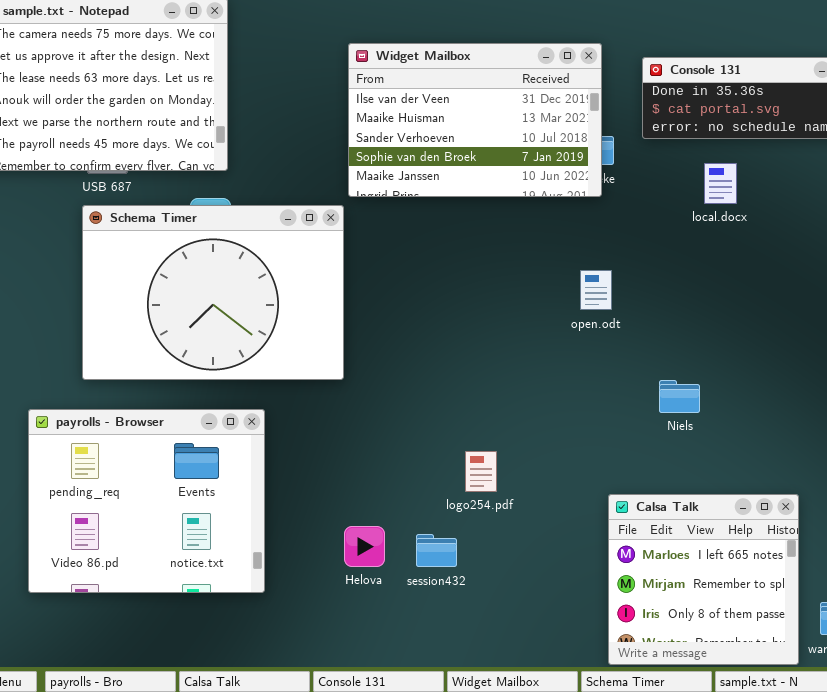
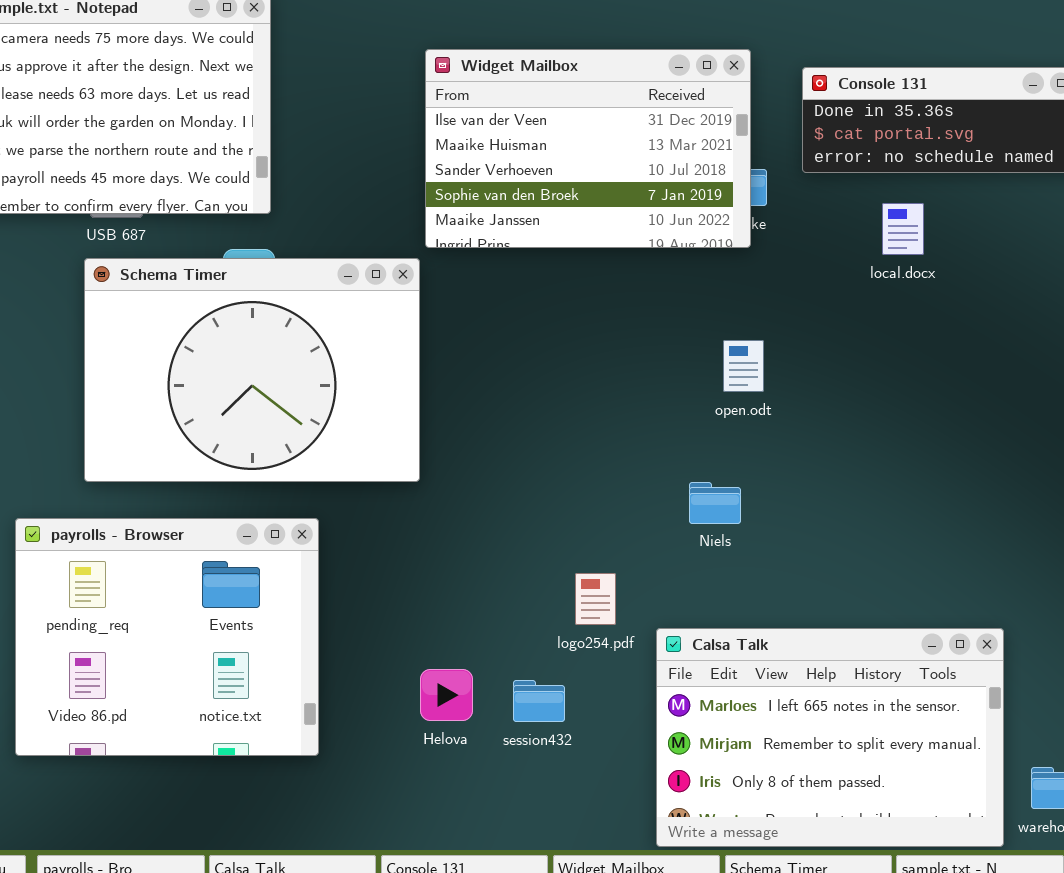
Niels: [659,380,700,413] -> [689,482,741,524], moved
Calsa Talk: [608,494,799,665] -> [656,628,1004,847], resized

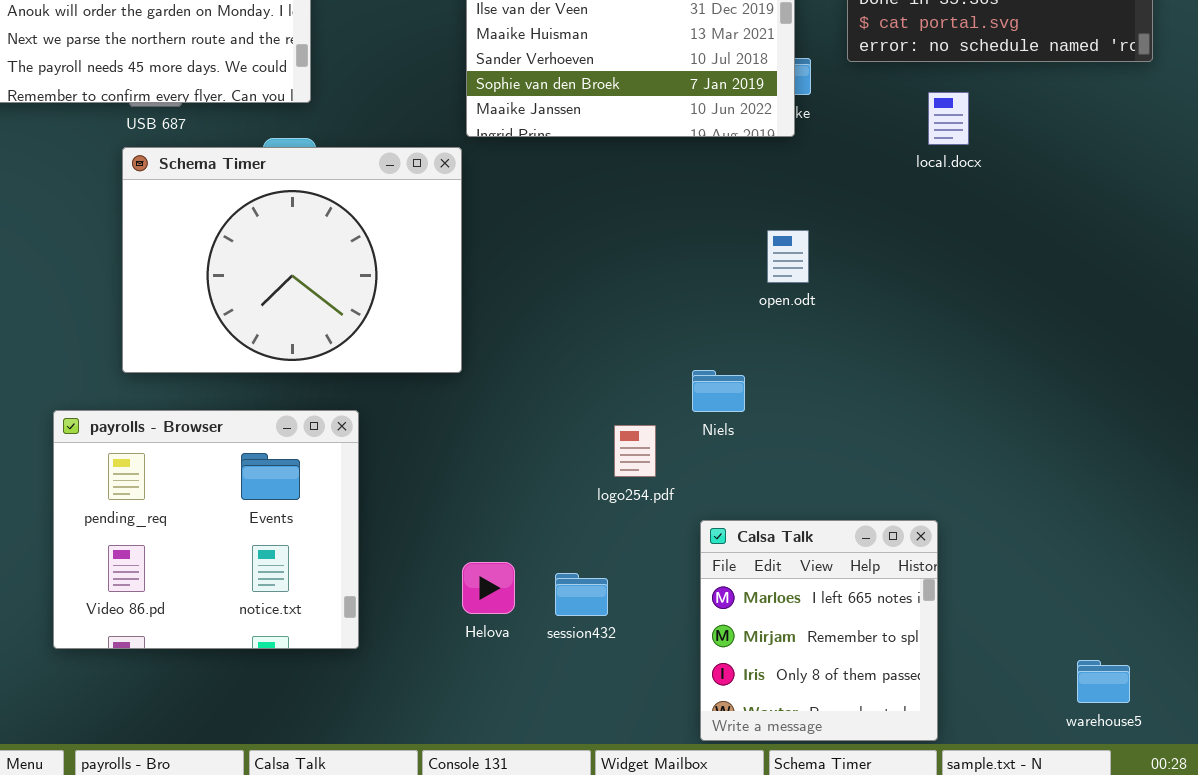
Niels: [689,482,741,524] -> [692,370,745,412], moved
logo254.pdf: [575,573,616,625] -> [614,425,656,477], moved
Calsa Talk: [656,628,1004,847] -> [700,520,938,741], resized

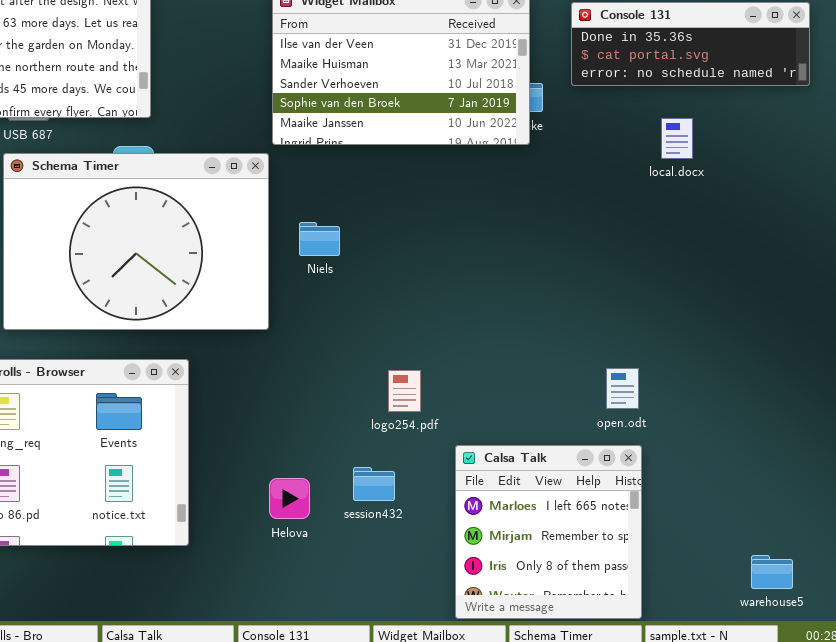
local.docx: [928,92,969,145] -> [661,118,693,159], moved
open.odt: [767,230,809,283] -> [606,368,639,409], moved
Niels: [692,370,745,412] -> [299,222,340,256], moved
session432: [555,573,608,616] -> [353,467,395,501], moved

